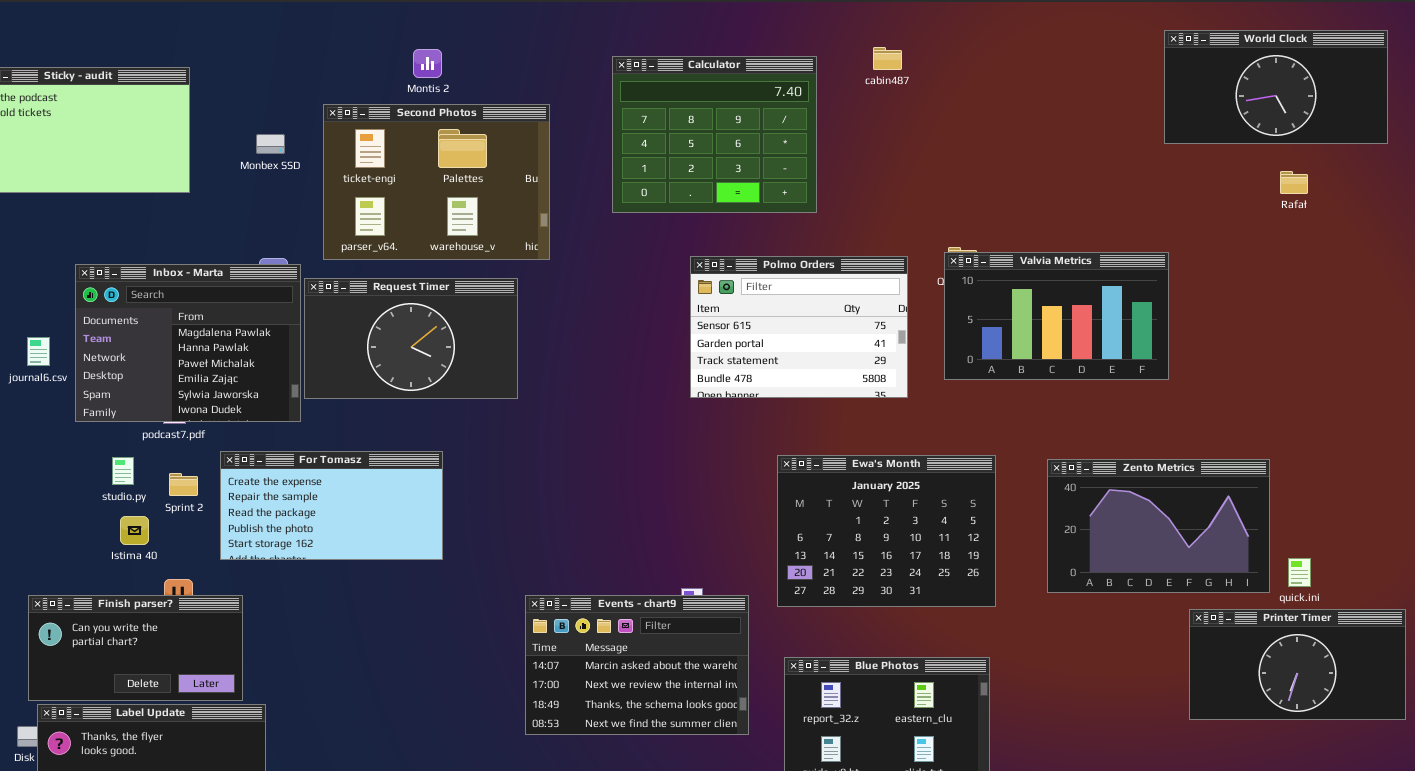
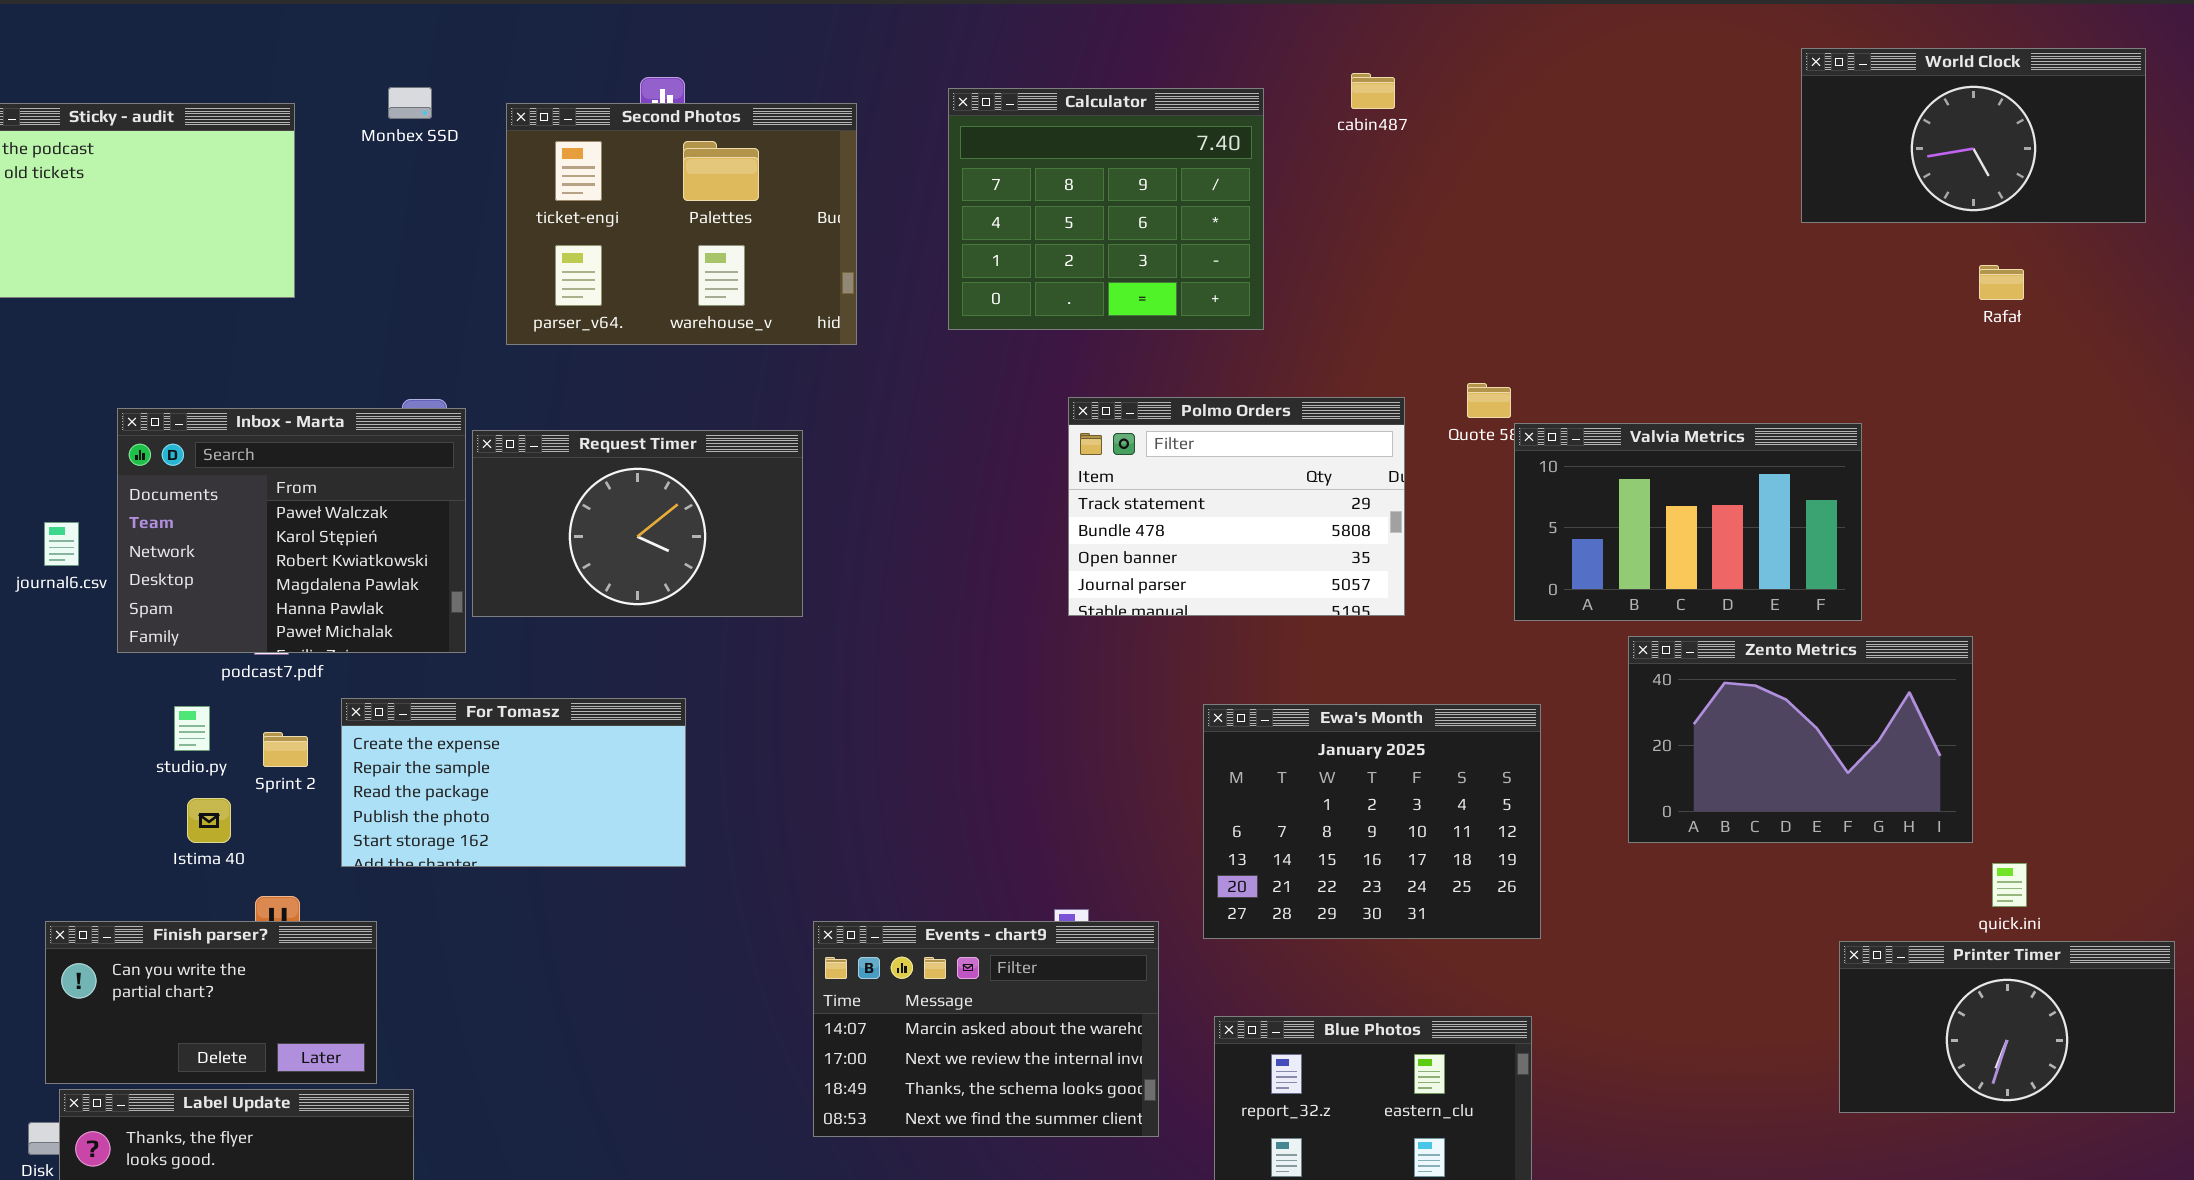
Second Photos: [323,104,550,260] -> [506,103,857,345], moved
Monbex SSD: [256,134,285,154] -> [388,87,432,119], moved
Valvia Metrics: [944,252,1169,380] -> [1514,423,1862,621], moved
Polmo Orders: [690,256,908,398] -> [1068,397,1405,616], scrolled down 2 rows
Inbox - Marta: [75,264,301,422] -> [117,408,466,653], scrolled up 3 rows
Zento Metrics: [1047,459,1270,593] -> [1628,636,1973,843], moved

